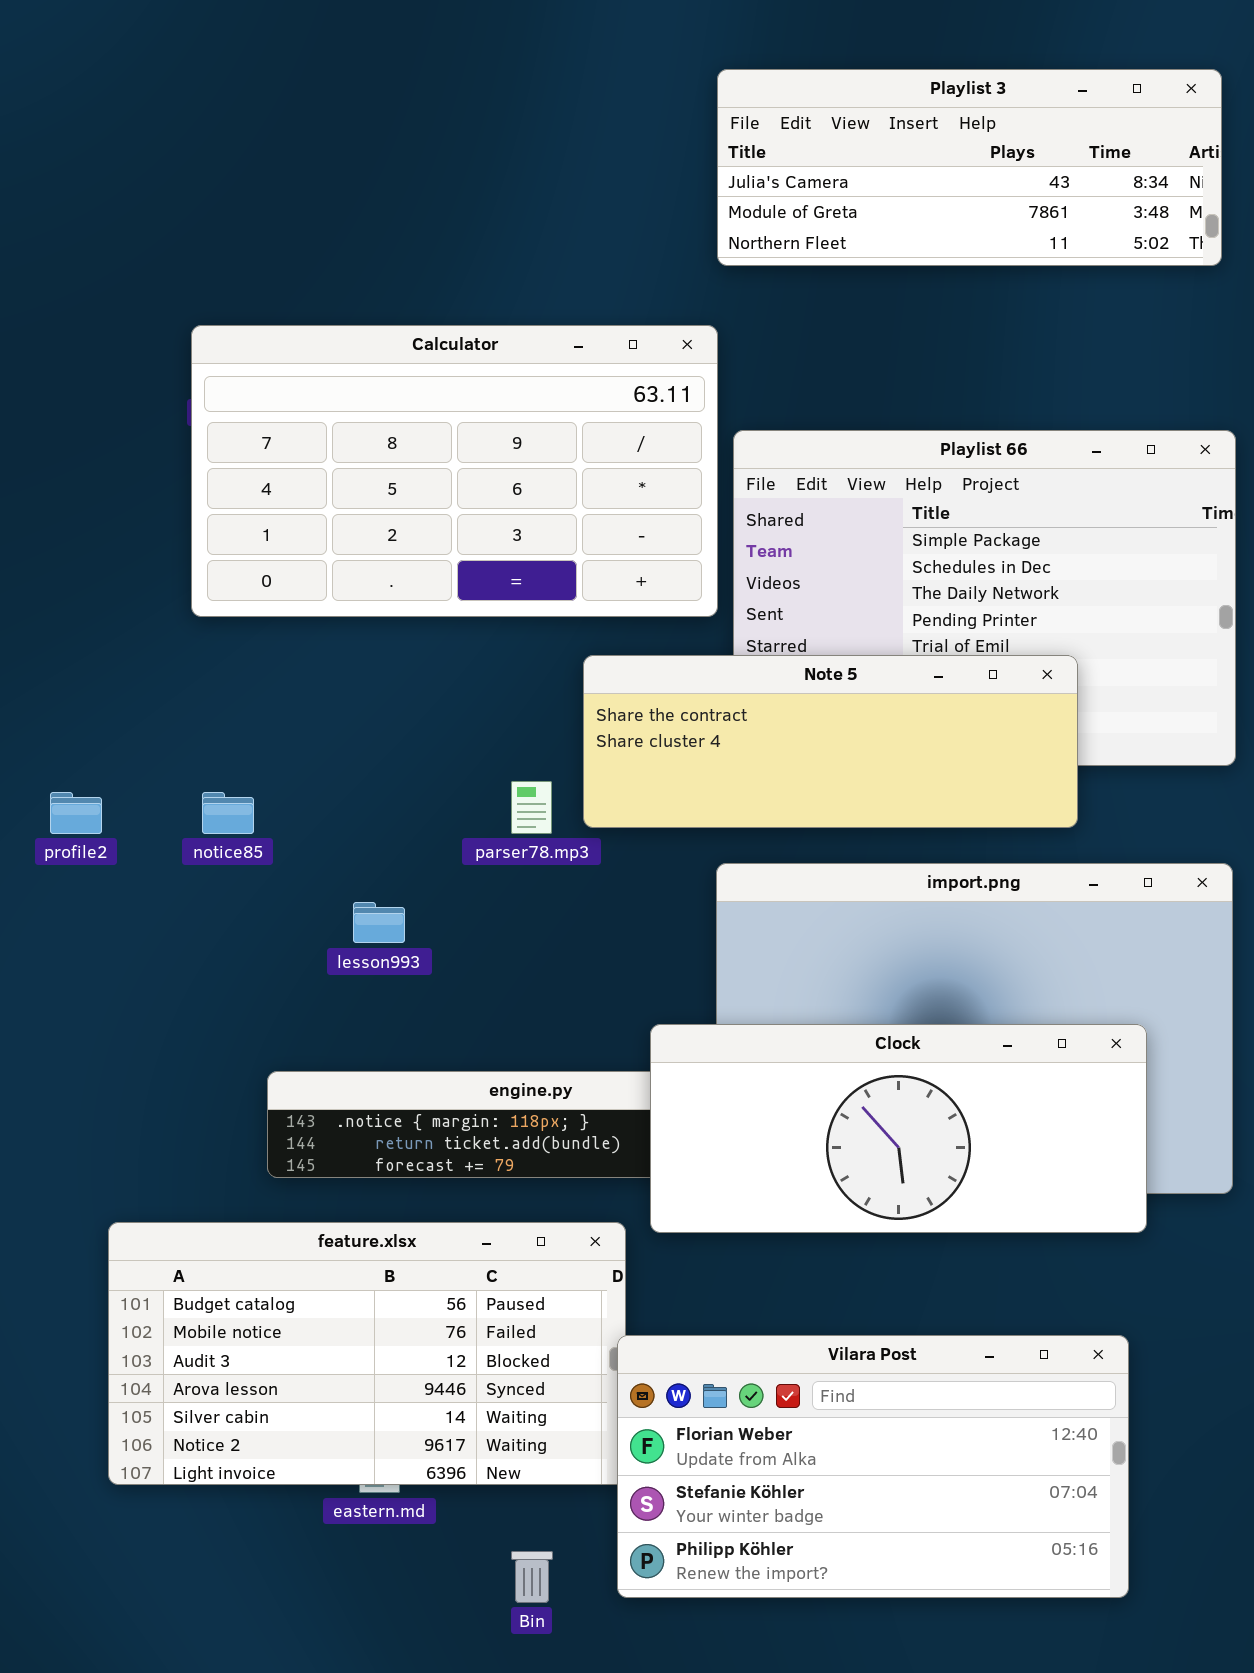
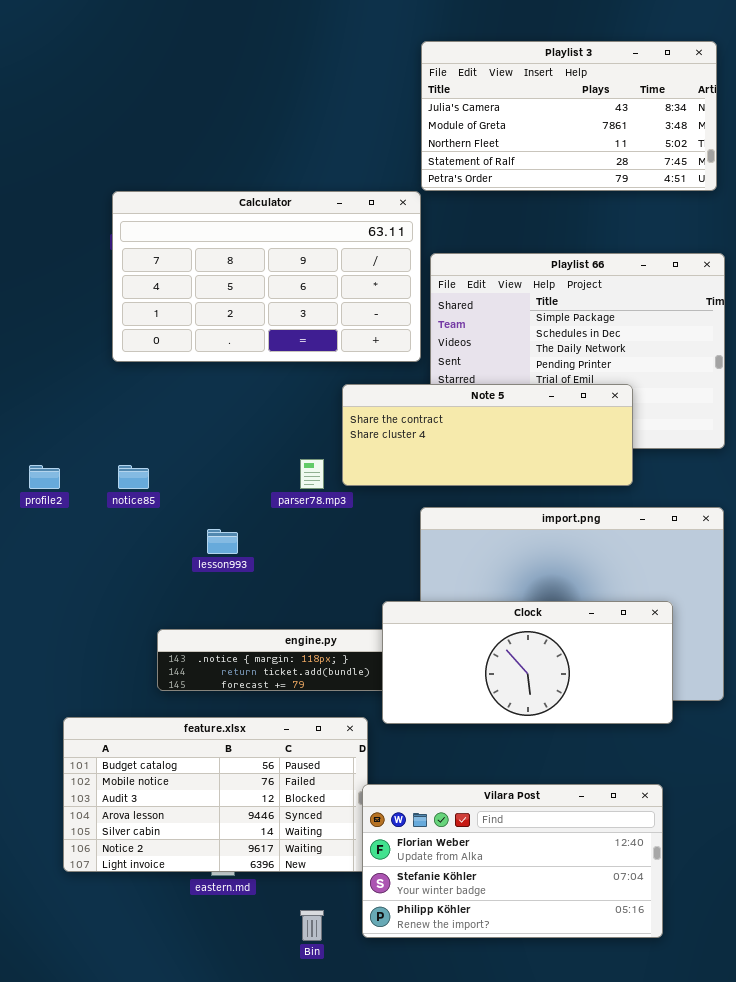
Playlist 3: [717,69,1222,266] -> [421,41,717,191], resized

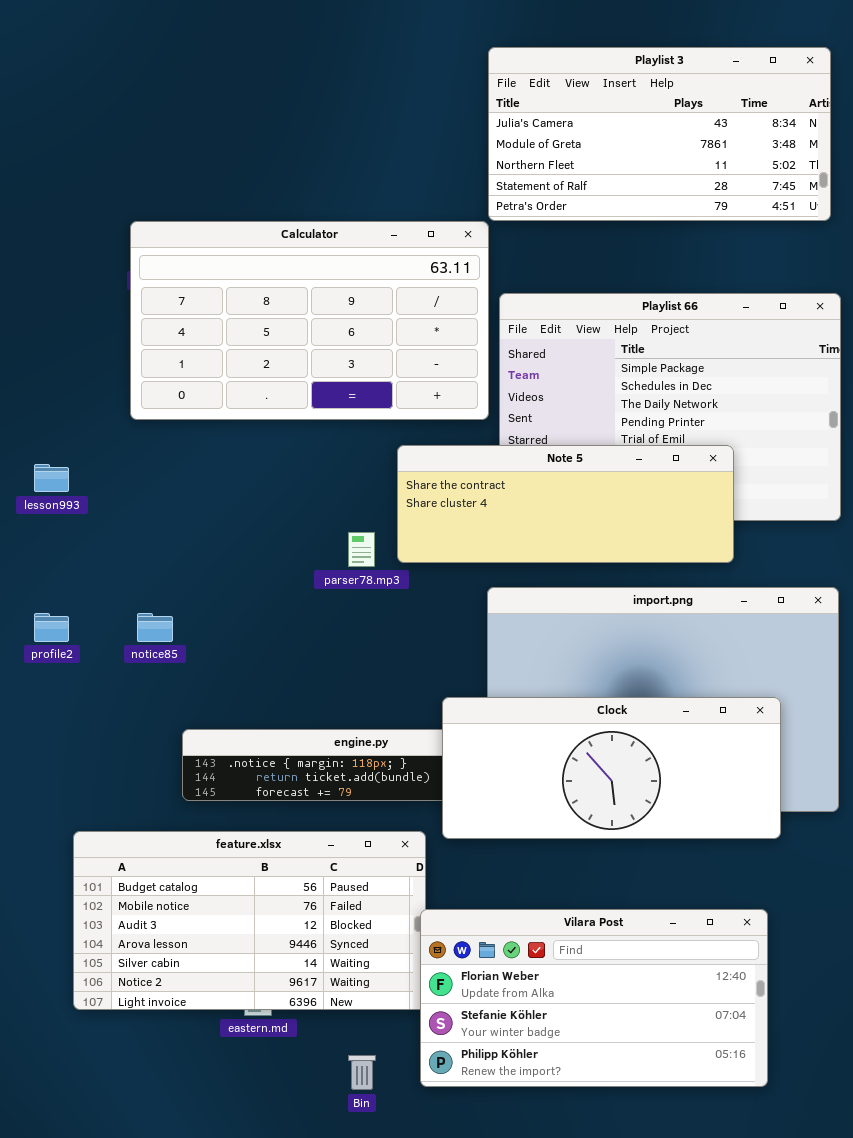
profile2: [29,465,60,489] -> [34,613,69,642], moved
notice85: [118,465,149,489] -> [137,613,173,642], moved
lesson993: [207,529,238,554] -> [34,464,69,492], moved

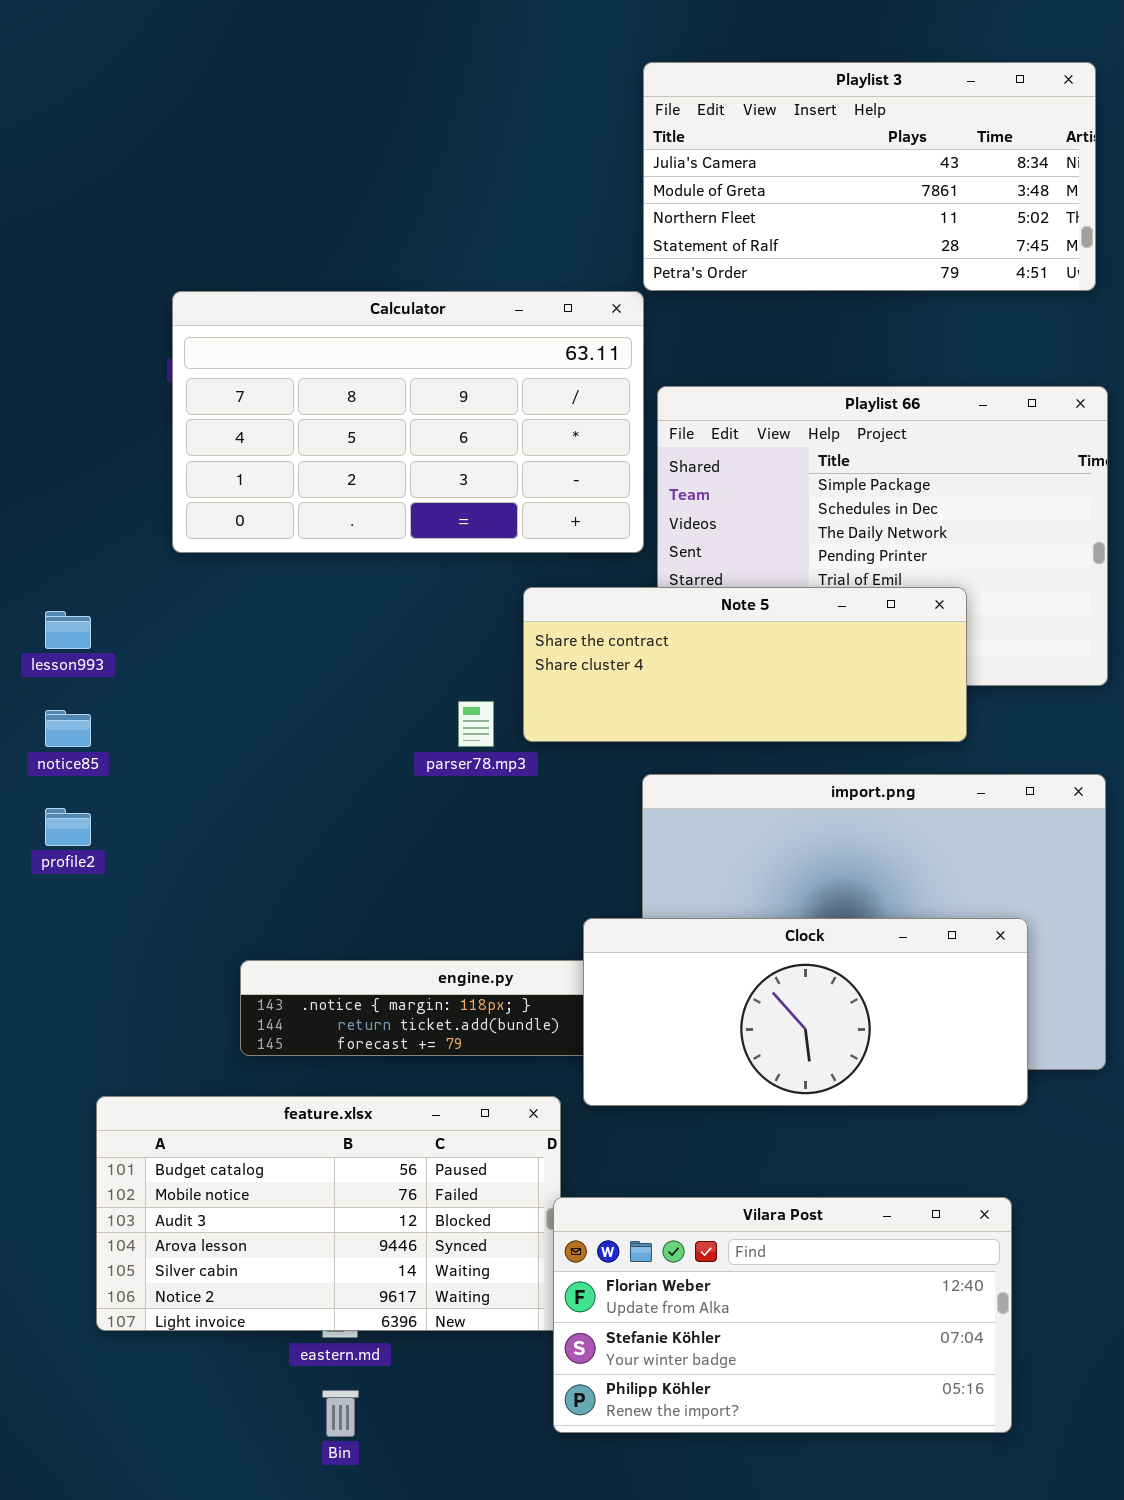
notice85: [137,613,173,642] -> [45,710,91,747], moved
Bin: [348,1055,376,1090] -> [322,1390,359,1437], moved

